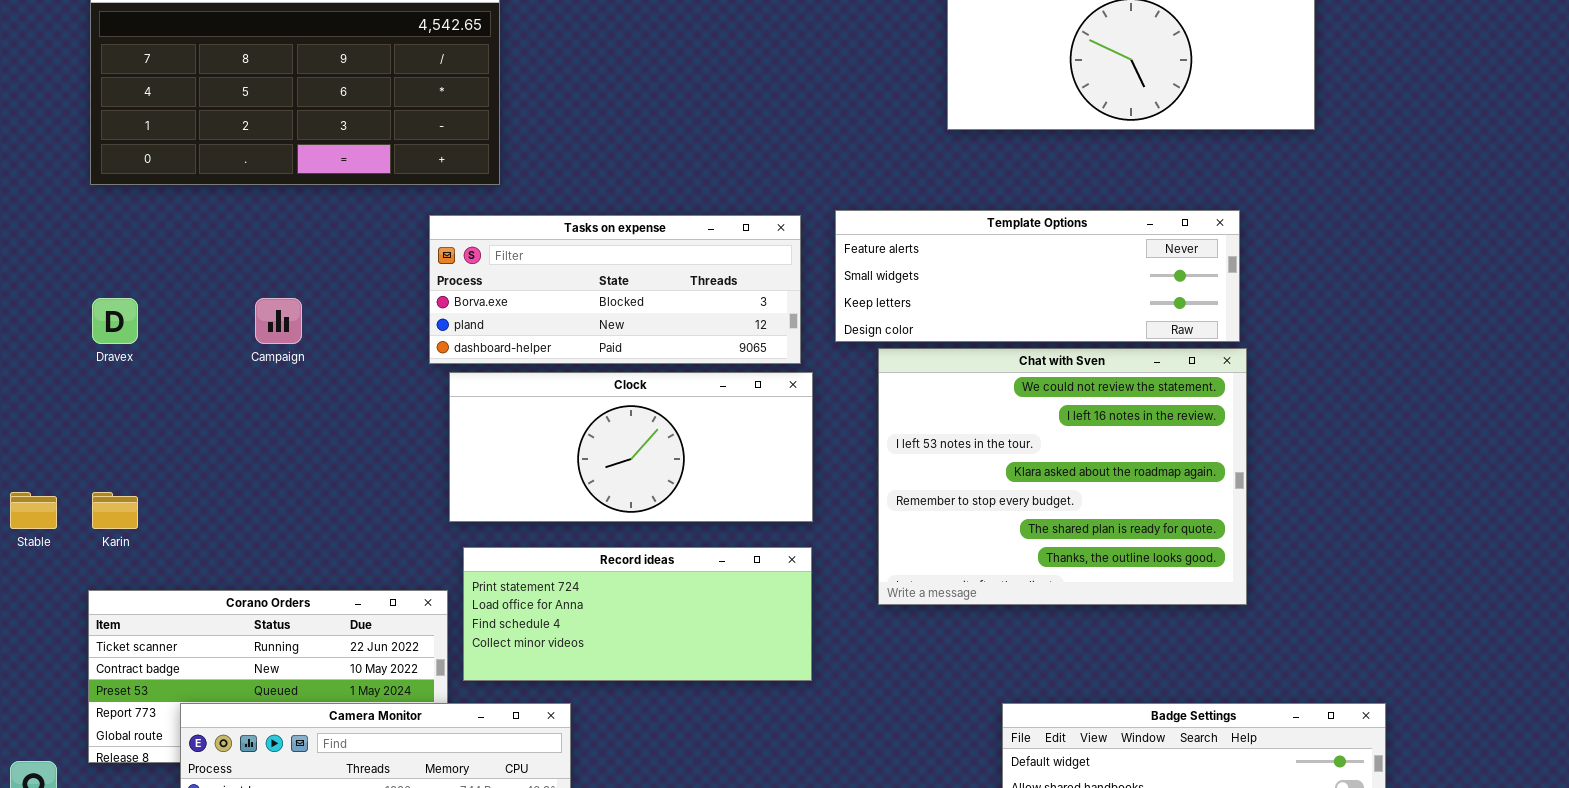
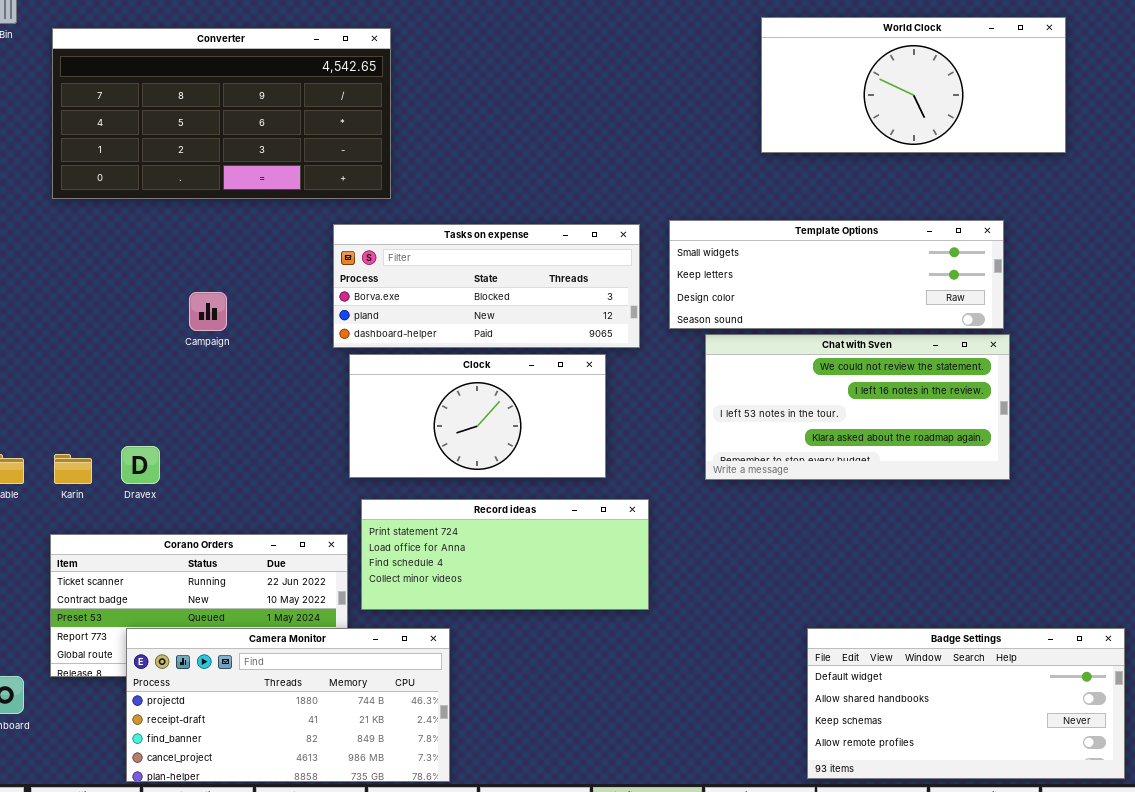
Template Options: [835,210,1240,342] -> [669,220,1004,329], scrolled down 1 row
Dravex: [92,298,138,344] -> [121,446,160,484], moved
Chat with Sven: [878,348,1247,605] -> [705,334,1010,480], resized
Clock: [449,372,813,522] -> [349,354,606,478], resized

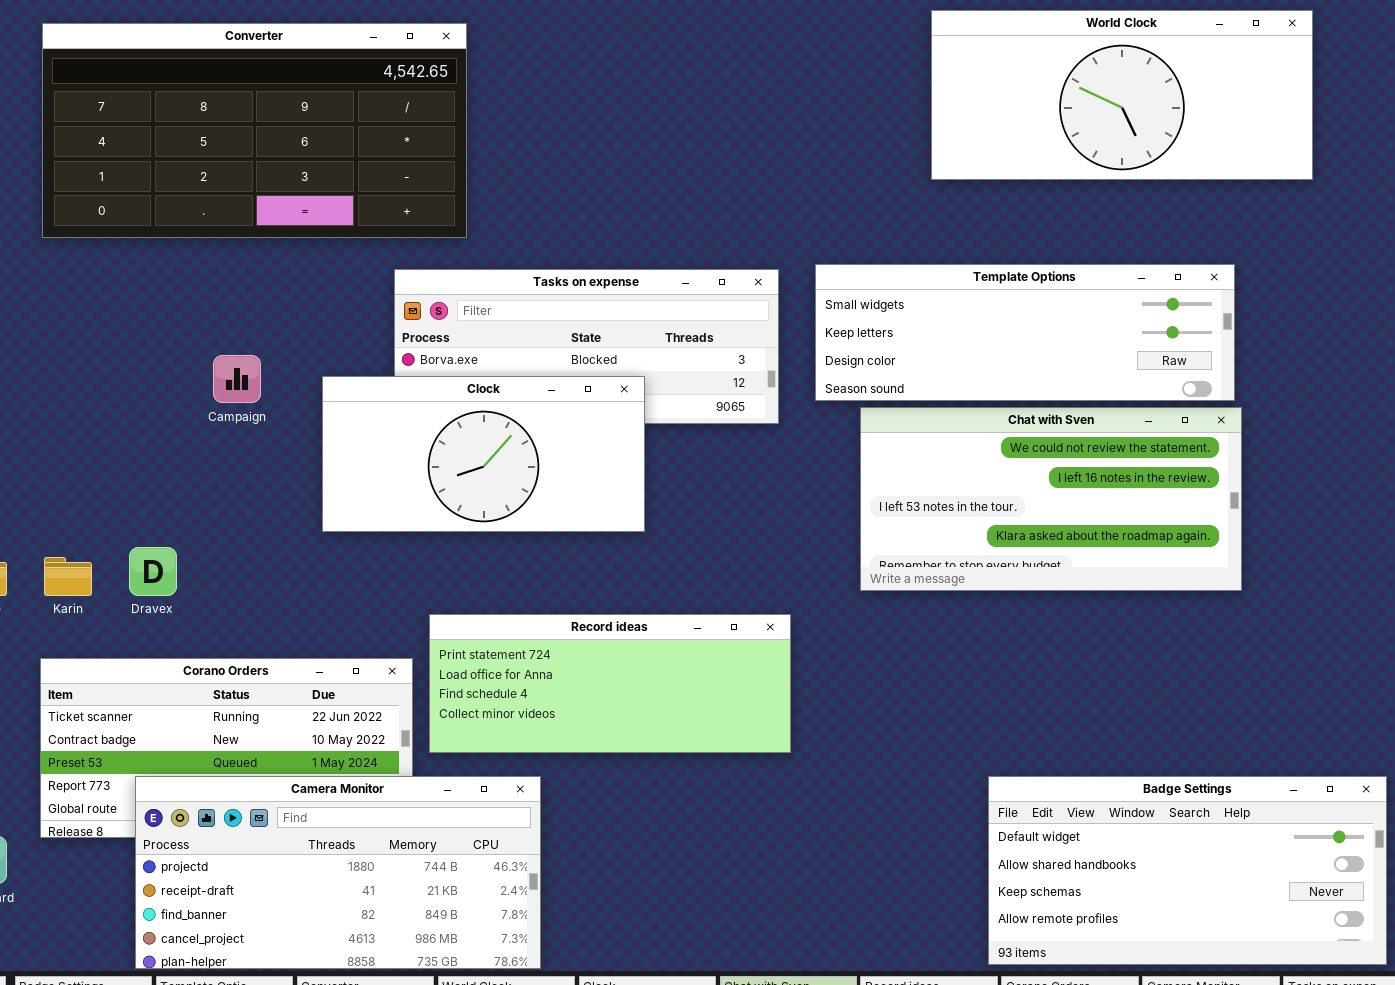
Clock: [349,354,606,478] -> [322,376,645,532], moved

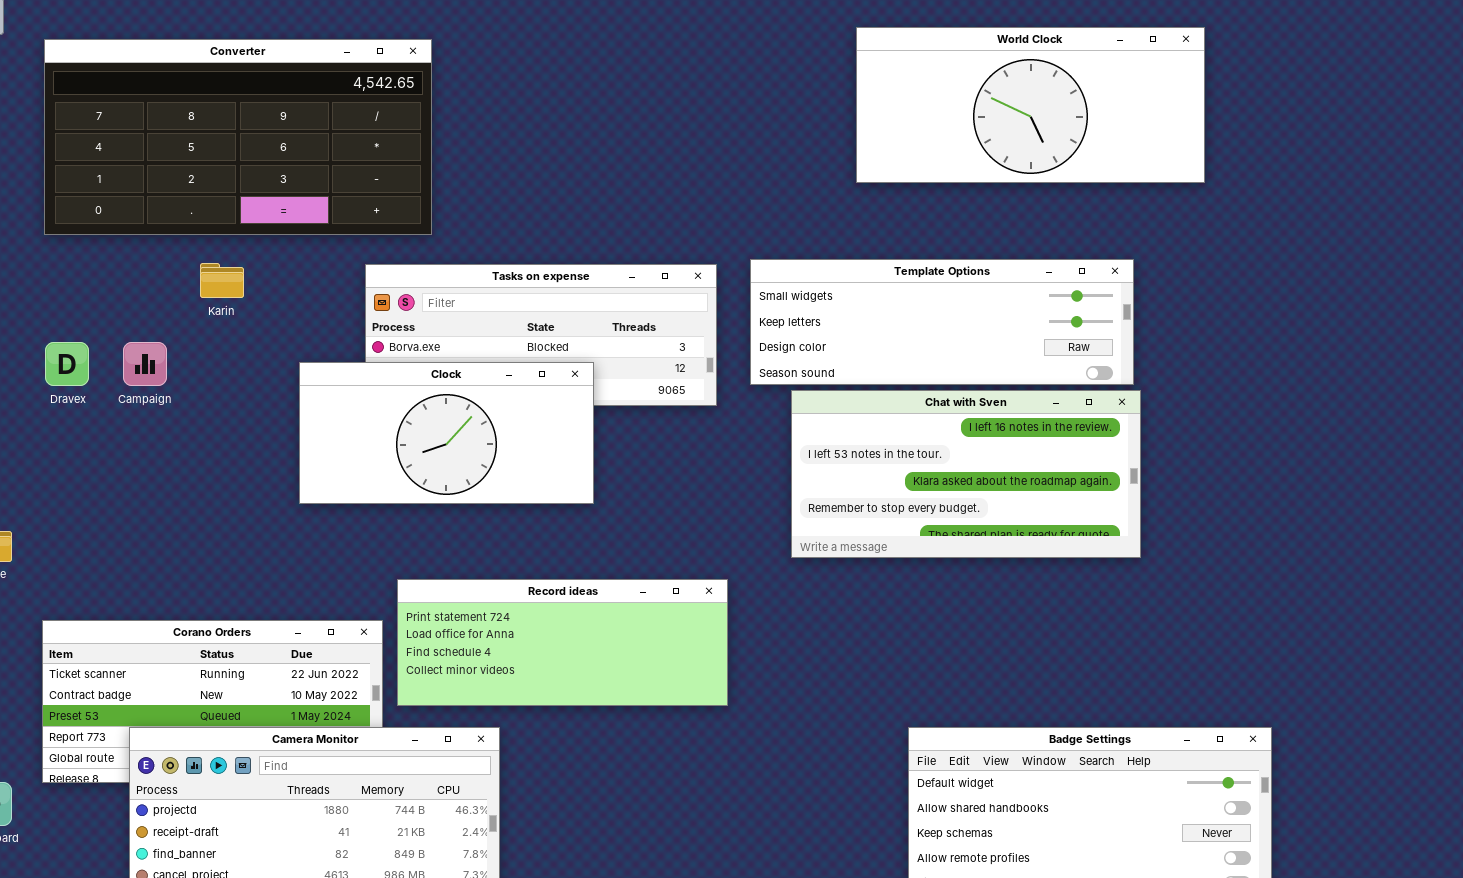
Campaign: [213,355,261,403] -> [123,342,167,386], moved
Chat with Sven: [860,407,1242,591] -> [791,390,1141,558], scrolled down 1 row
Dravex: [129,547,177,596] -> [45,342,89,386], moved
Karin: [44,557,92,596] -> [200,263,244,298], moved

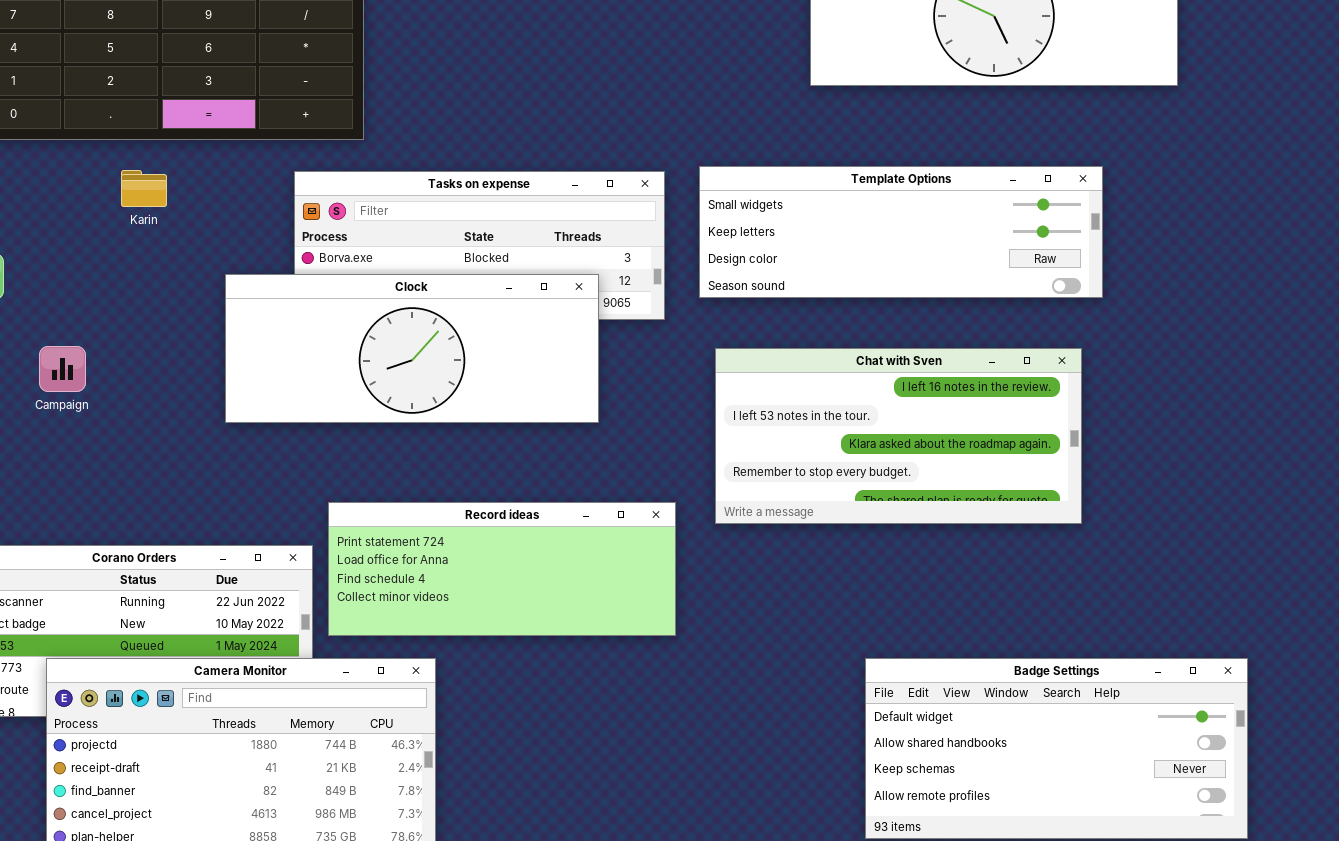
Campaign: [123,342,167,386] -> [39,346,86,392], moved
Clock: [299,362,594,504] -> [225,274,599,423], resized
Chat with Sven: [791,390,1141,558] -> [715,348,1082,524], moved

